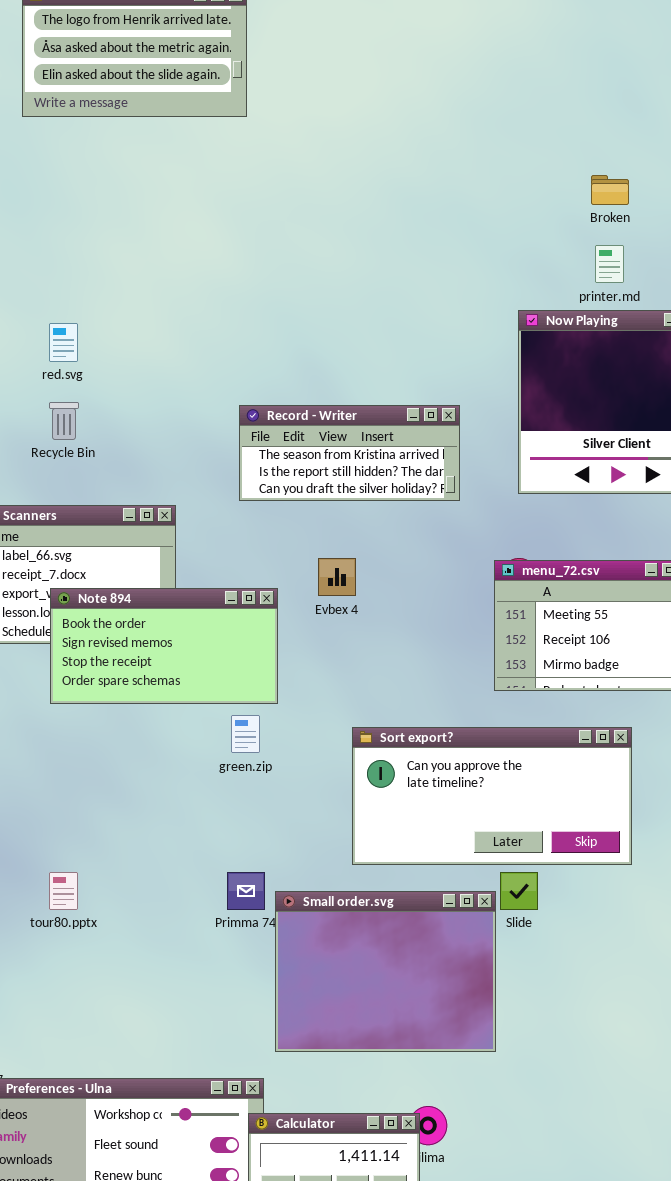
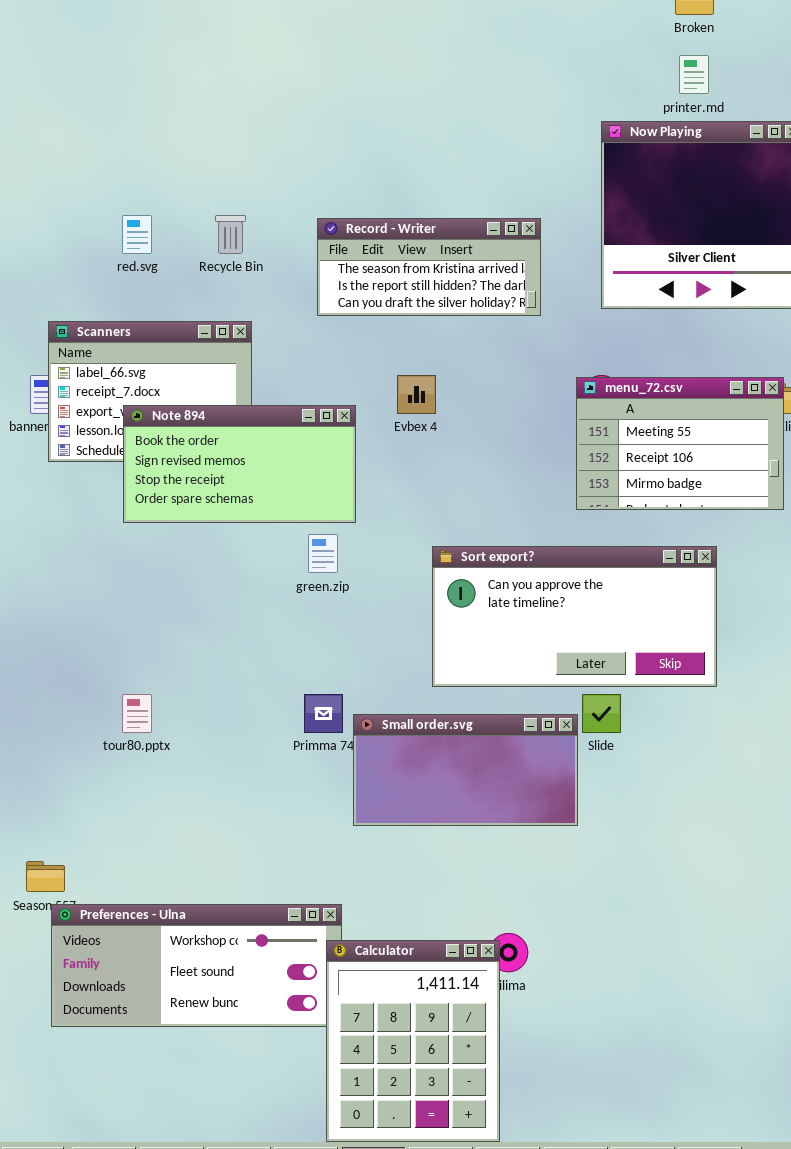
red.svg: [49,323,78,362] -> [122,215,152,254], moved
Recycle Bin: [49,402,79,440] -> [215,215,246,254], moved
Small order.svg: [275,891,496,1052] -> [353,714,578,826], resized

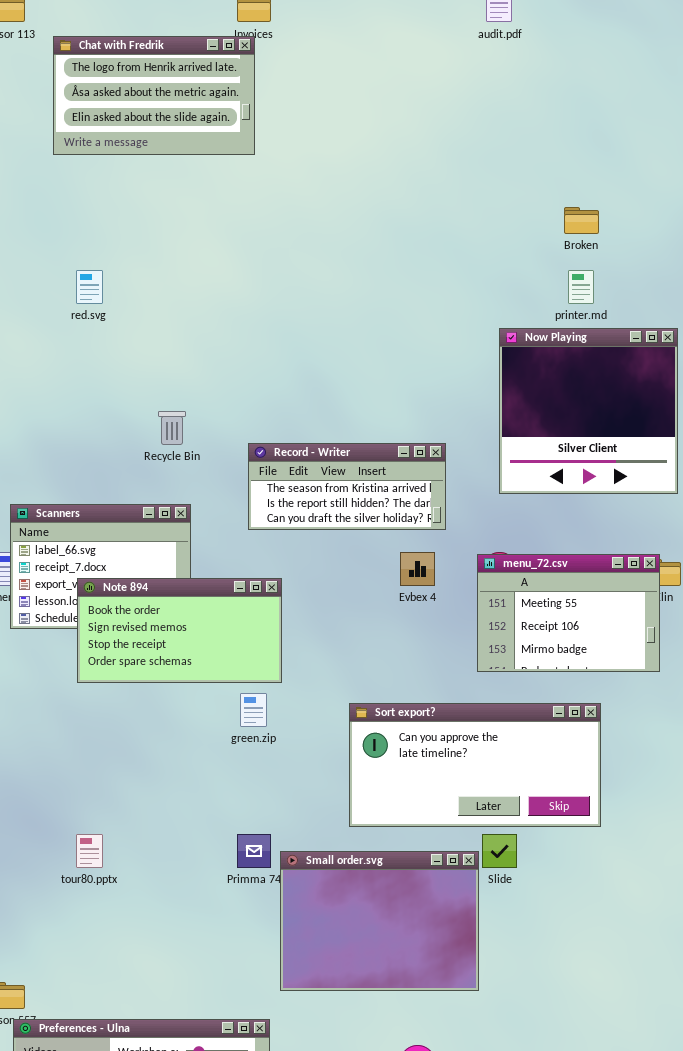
red.svg: [122,215,152,254] -> [76,270,103,304], moved
Record - Writer: [317,218,541,316] -> [248,443,446,530], moved
Evbex 4: [397,375,436,414] -> [400,552,435,586], moved
Small order.svg: [353,714,578,826] -> [280,851,479,991], resized

